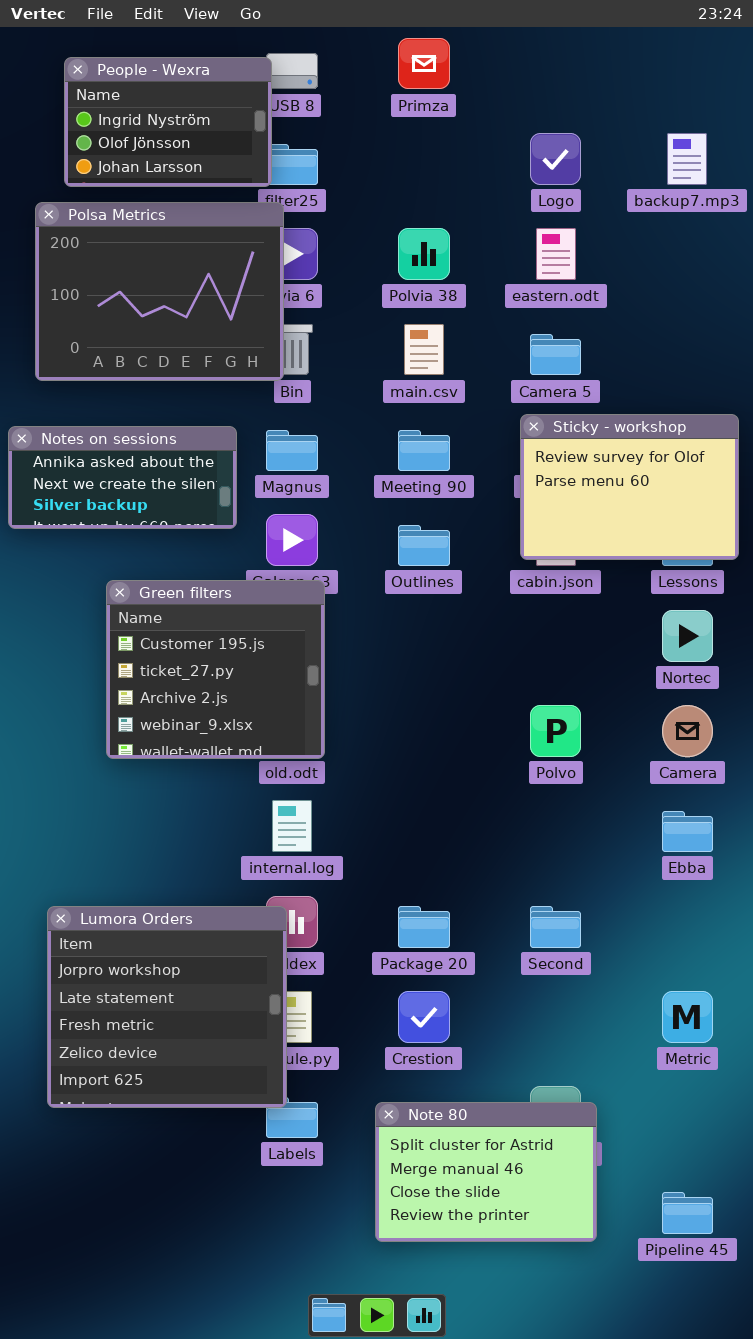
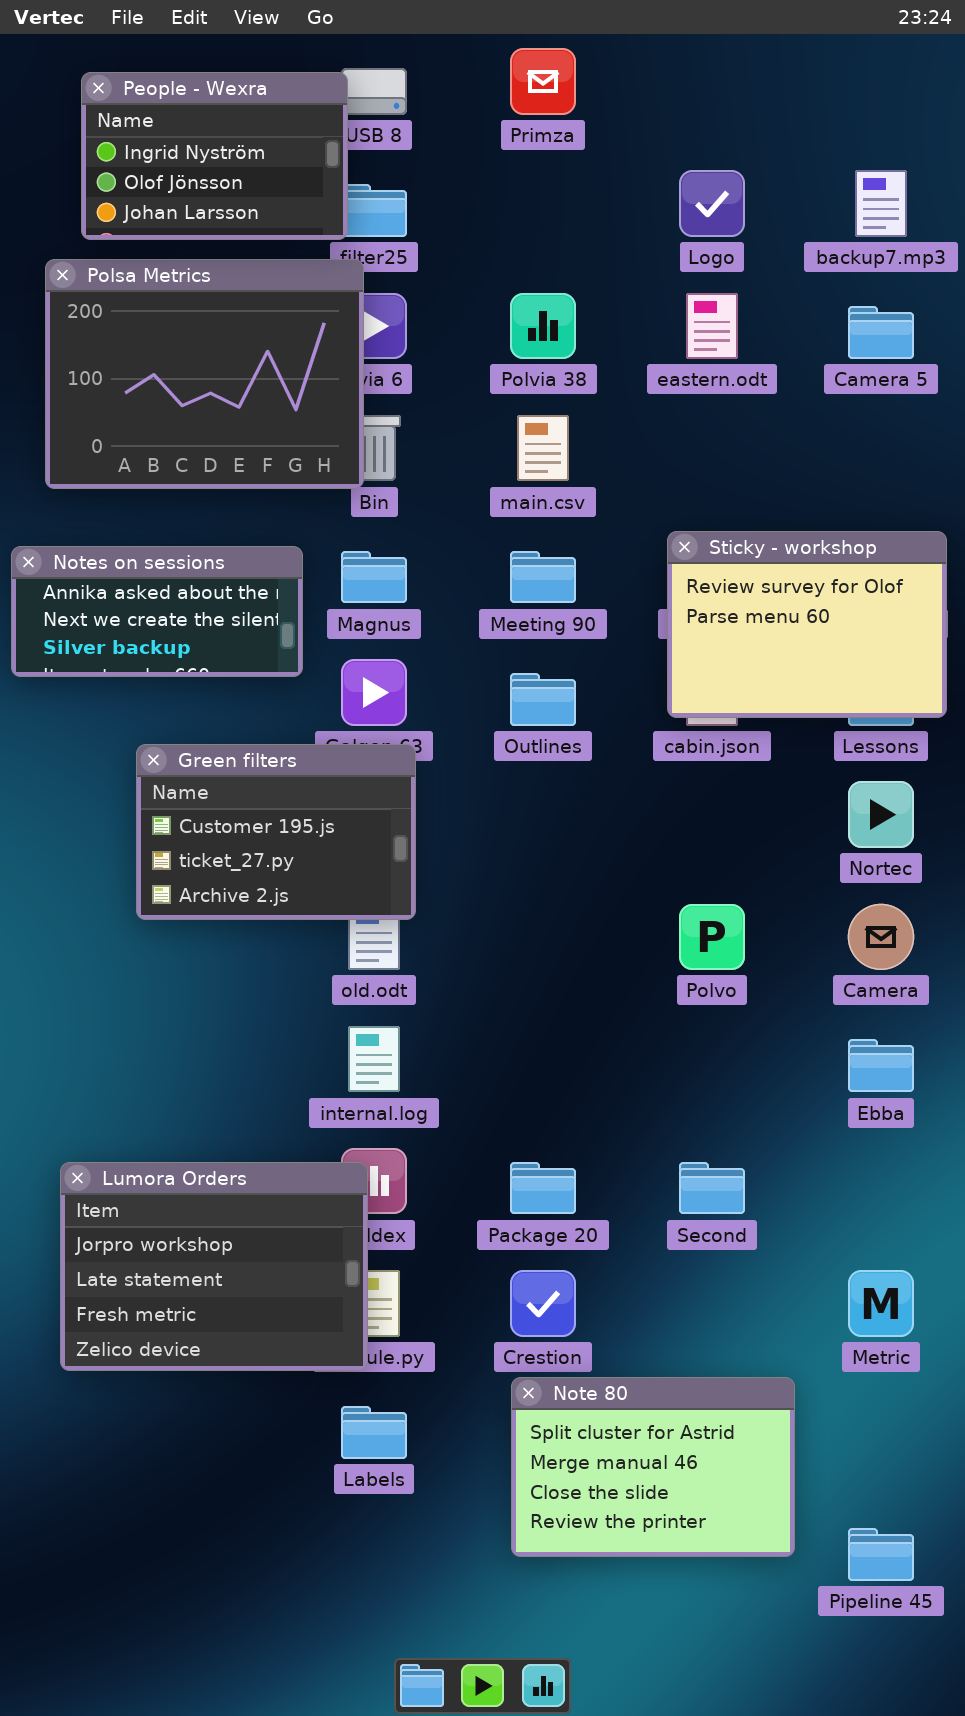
Camera 5: [530,334,581,375] -> [848,306,914,359], moved
Green filters: [106,580,325,759] -> [136,744,416,920], resized
Lumora Orders: [47,906,287,1108] -> [60,1162,368,1371], resized
Note 80: [375,1102,597,1242] -> [511,1377,795,1557], moved

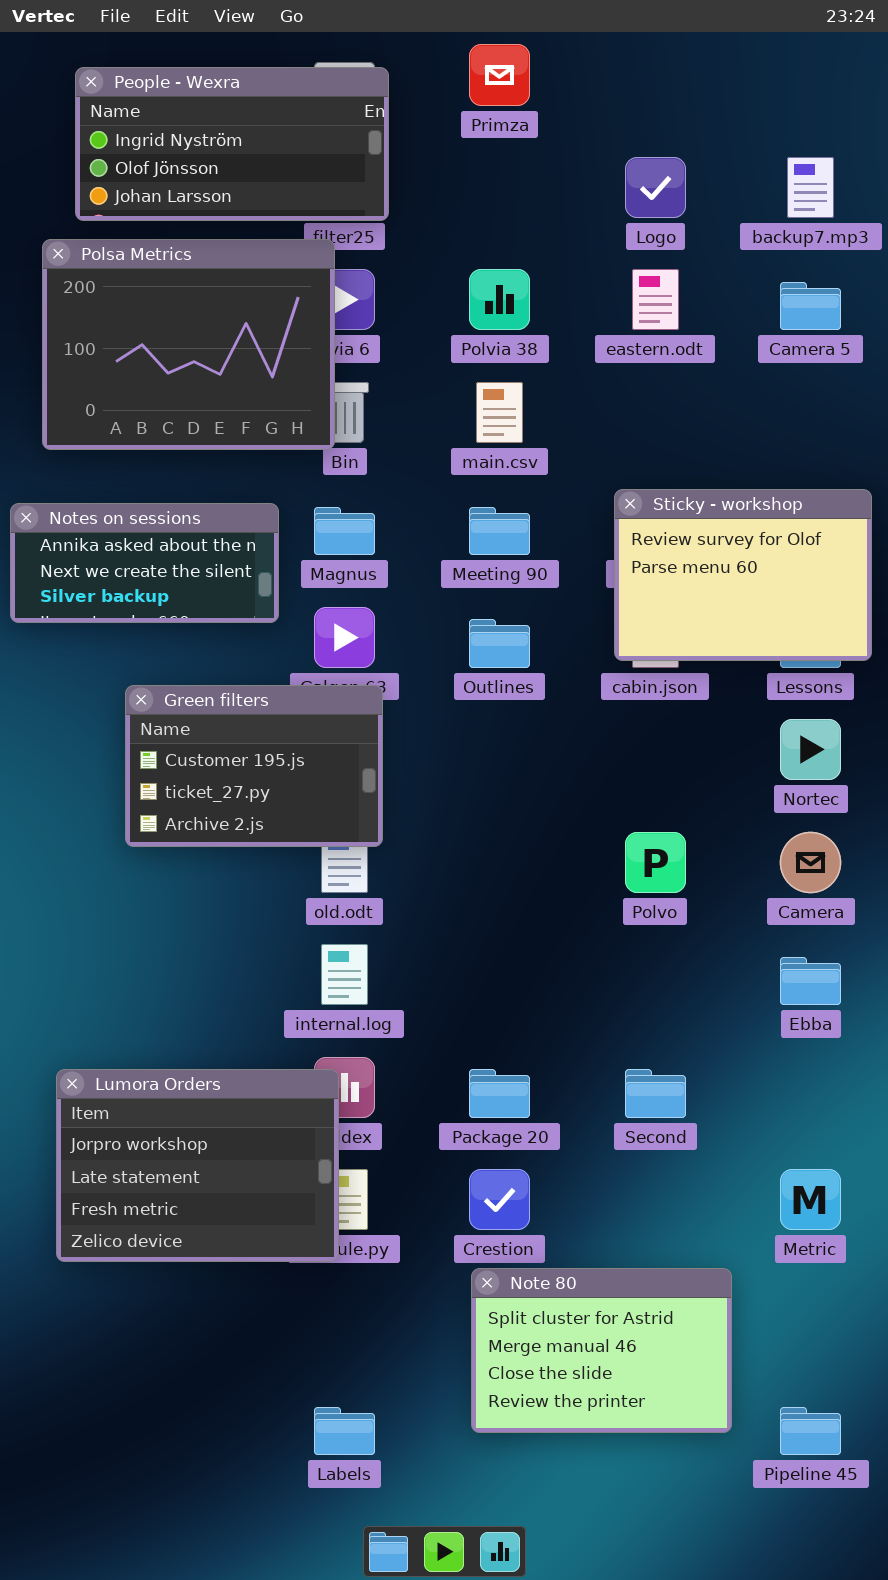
People - Wexra: [81,72,348,240] -> [75,67,389,221], resized
Labels: [341,1406,407,1459] -> [314,1407,375,1455], moved

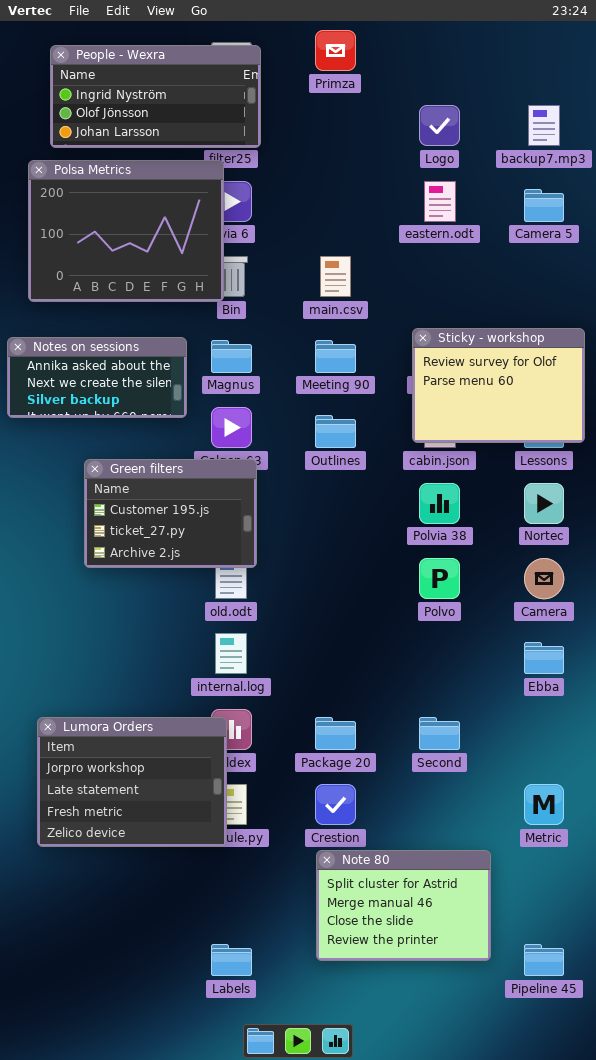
Polvia 38: [469,269,530,330] -> [419,483,460,524], moved

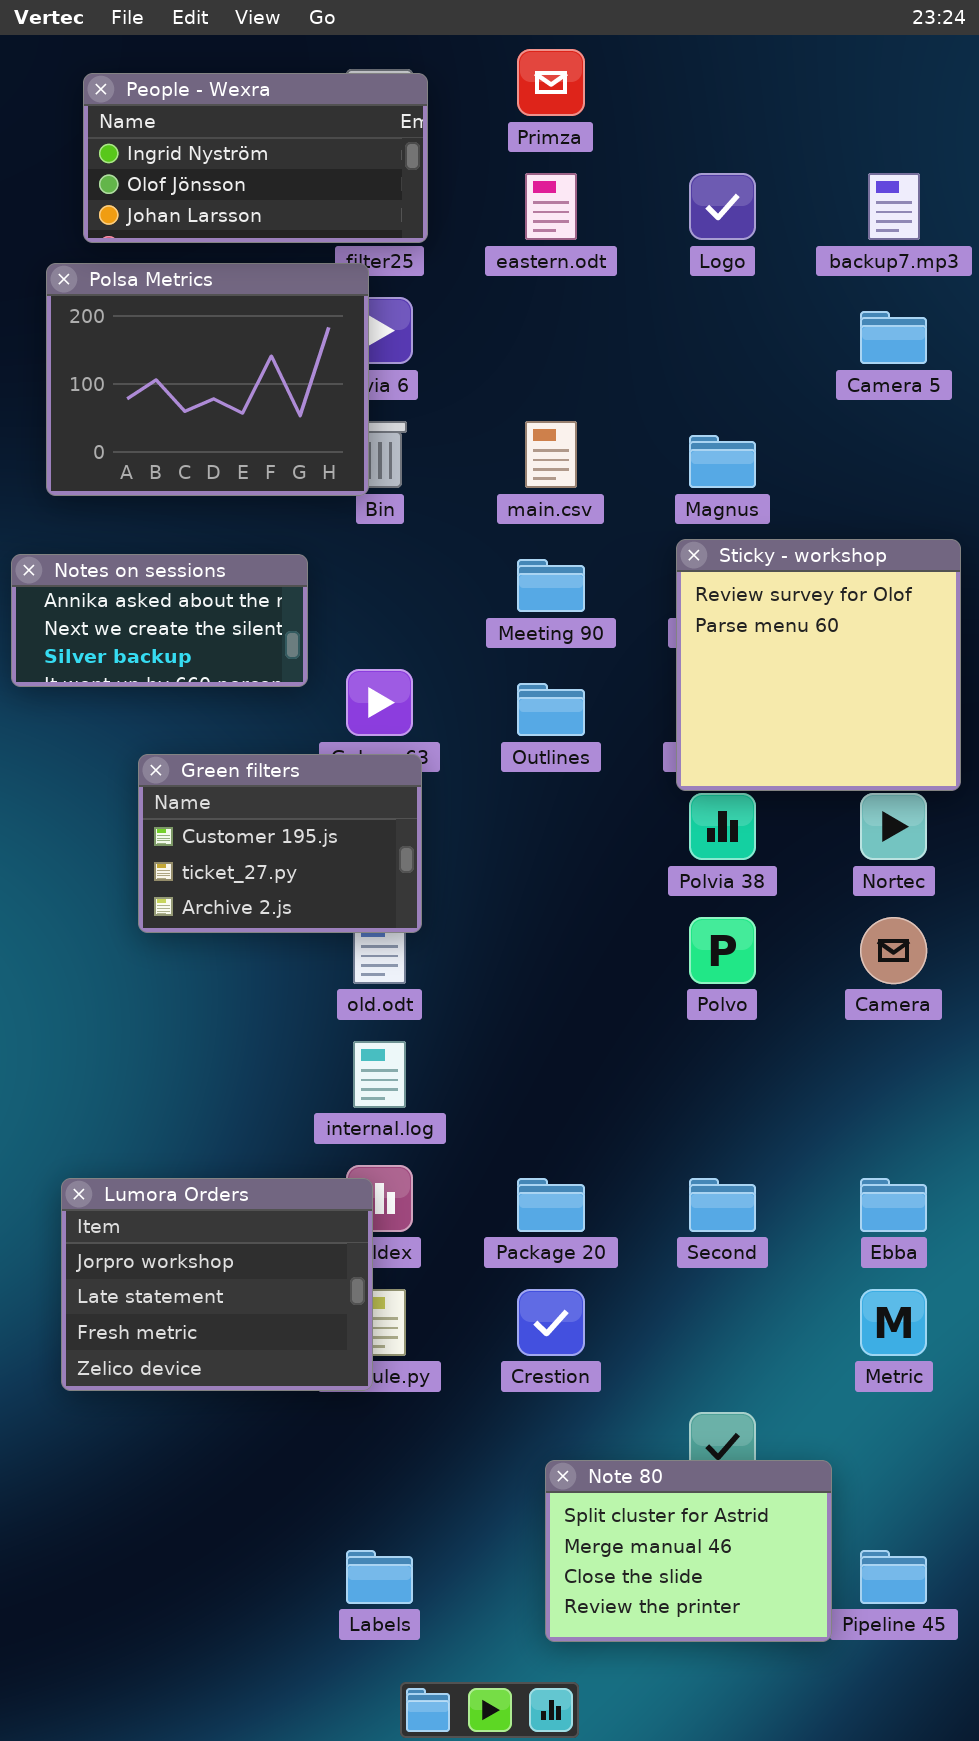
eastern.odt: [424,181,456,222] -> [525,173,577,240], moved
Sticky - workshop: [412,328,585,443] -> [676,539,961,791], resized
Magnus: [211,340,252,373] -> [689,435,756,488], moved
Ebba: [524,642,564,674] -> [860,1178,927,1232], moved
Note 80: [316,850,491,961] -> [545,1460,832,1642], moved

